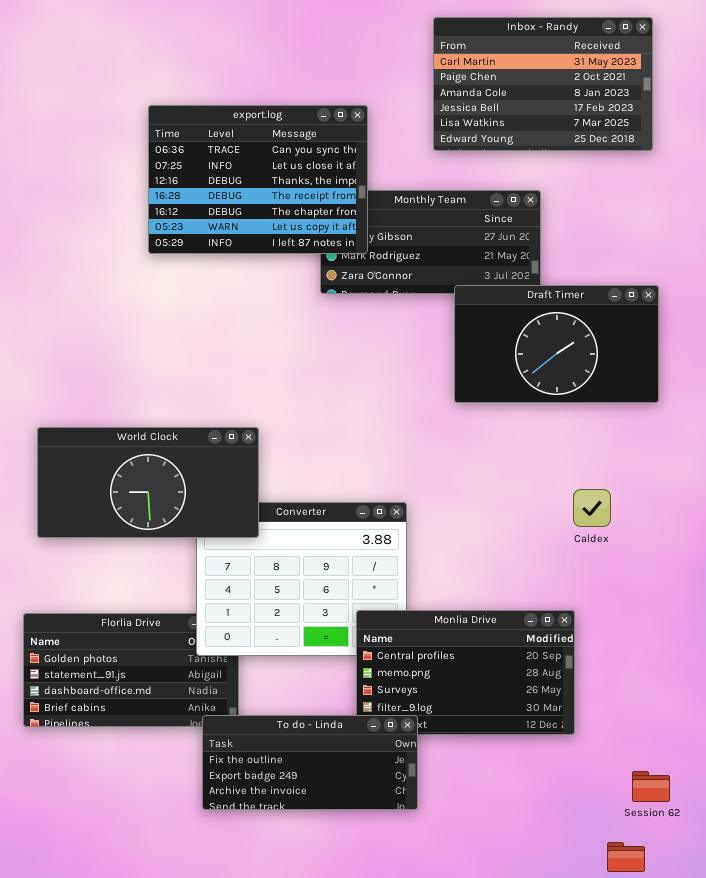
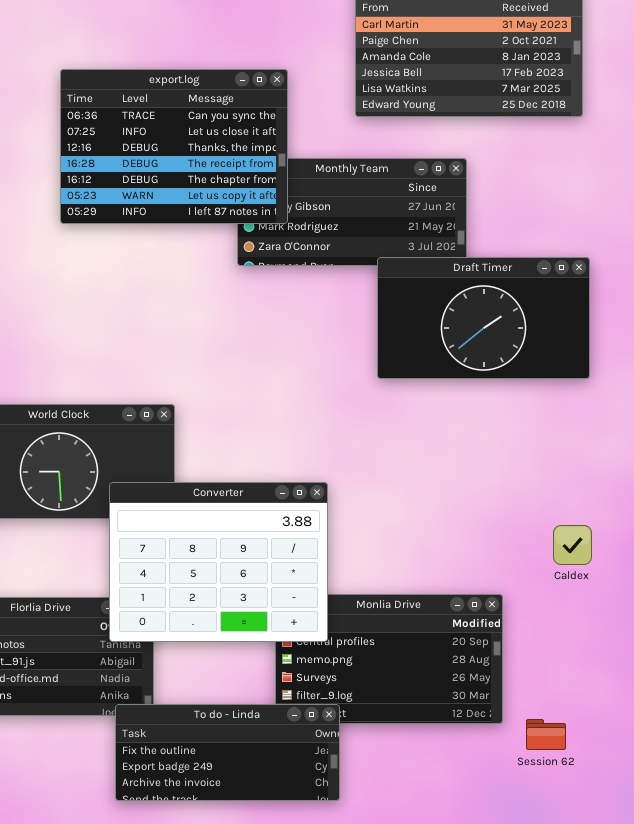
Caldex: [573,489,611,527] -> [553,525,592,565], moved
Converter: [196,502,407,656] -> [109,482,328,642], raised
Session 62: [632,771,670,802] -> [526,719,566,750], moved

